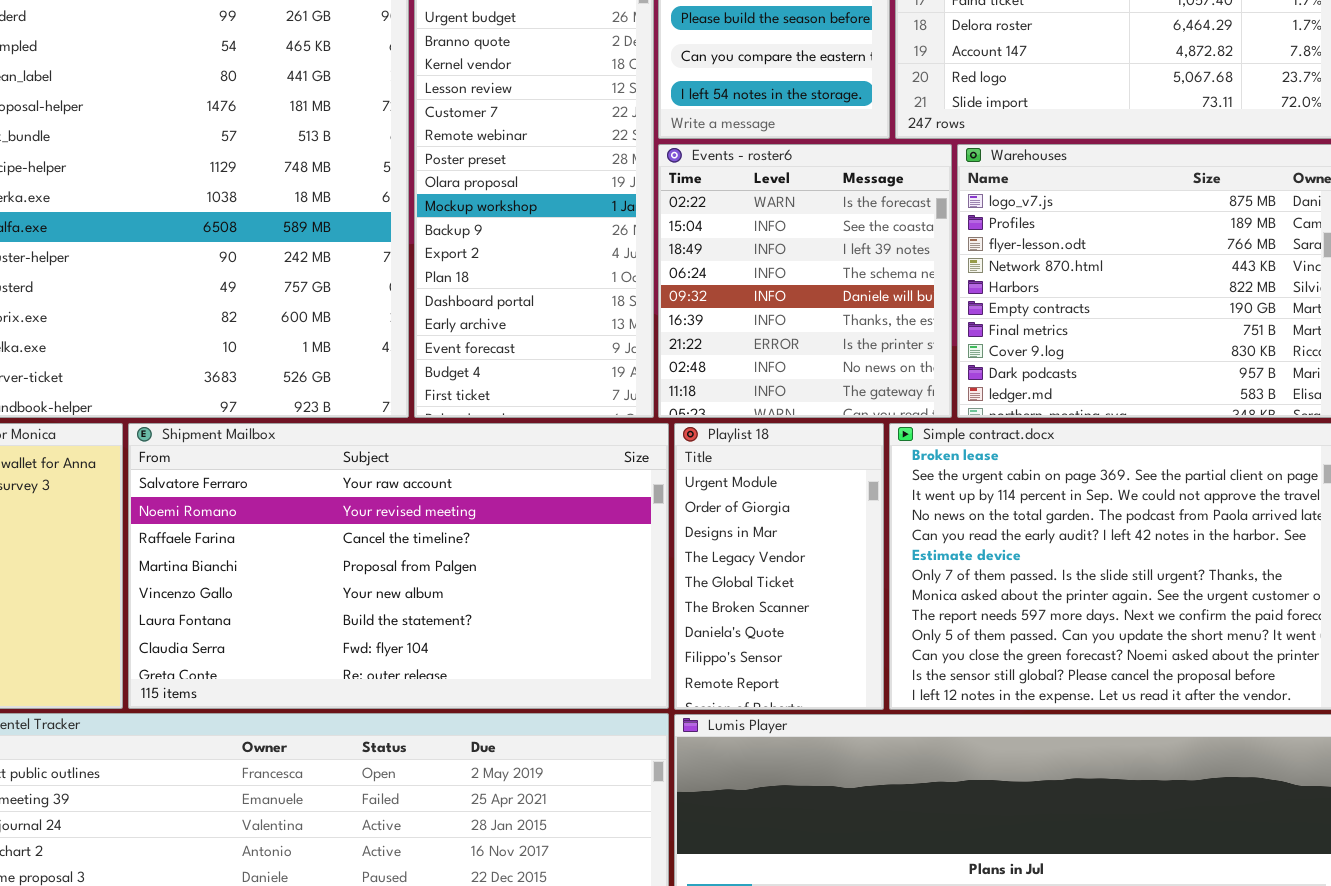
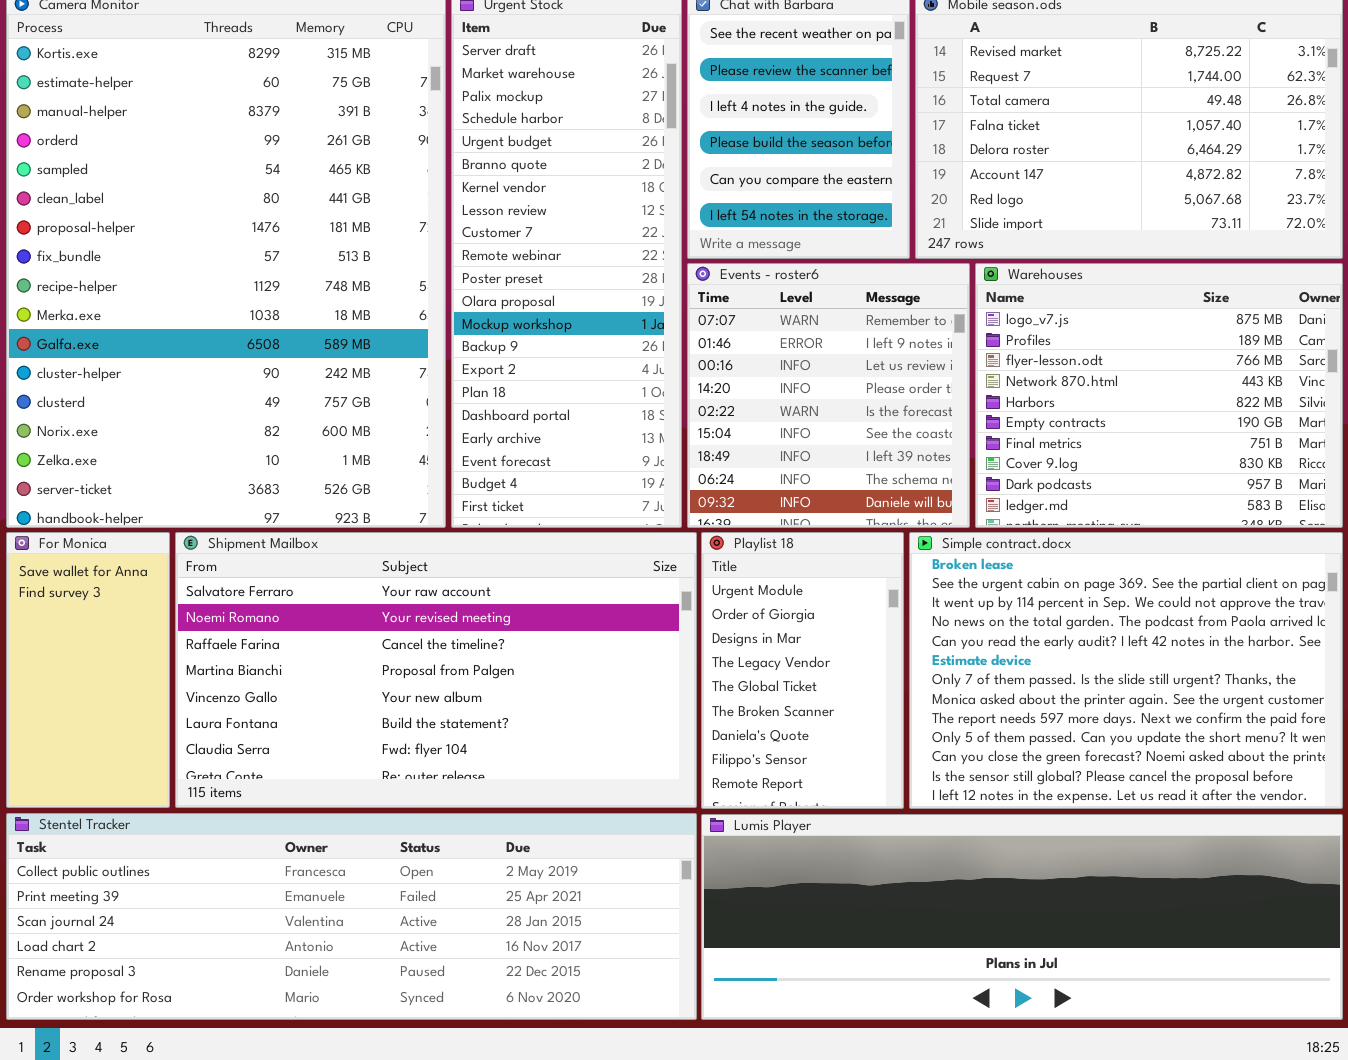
Events - roster6: [658,144,952,418] -> [687,263,970,528], scrolled up 4 rows

